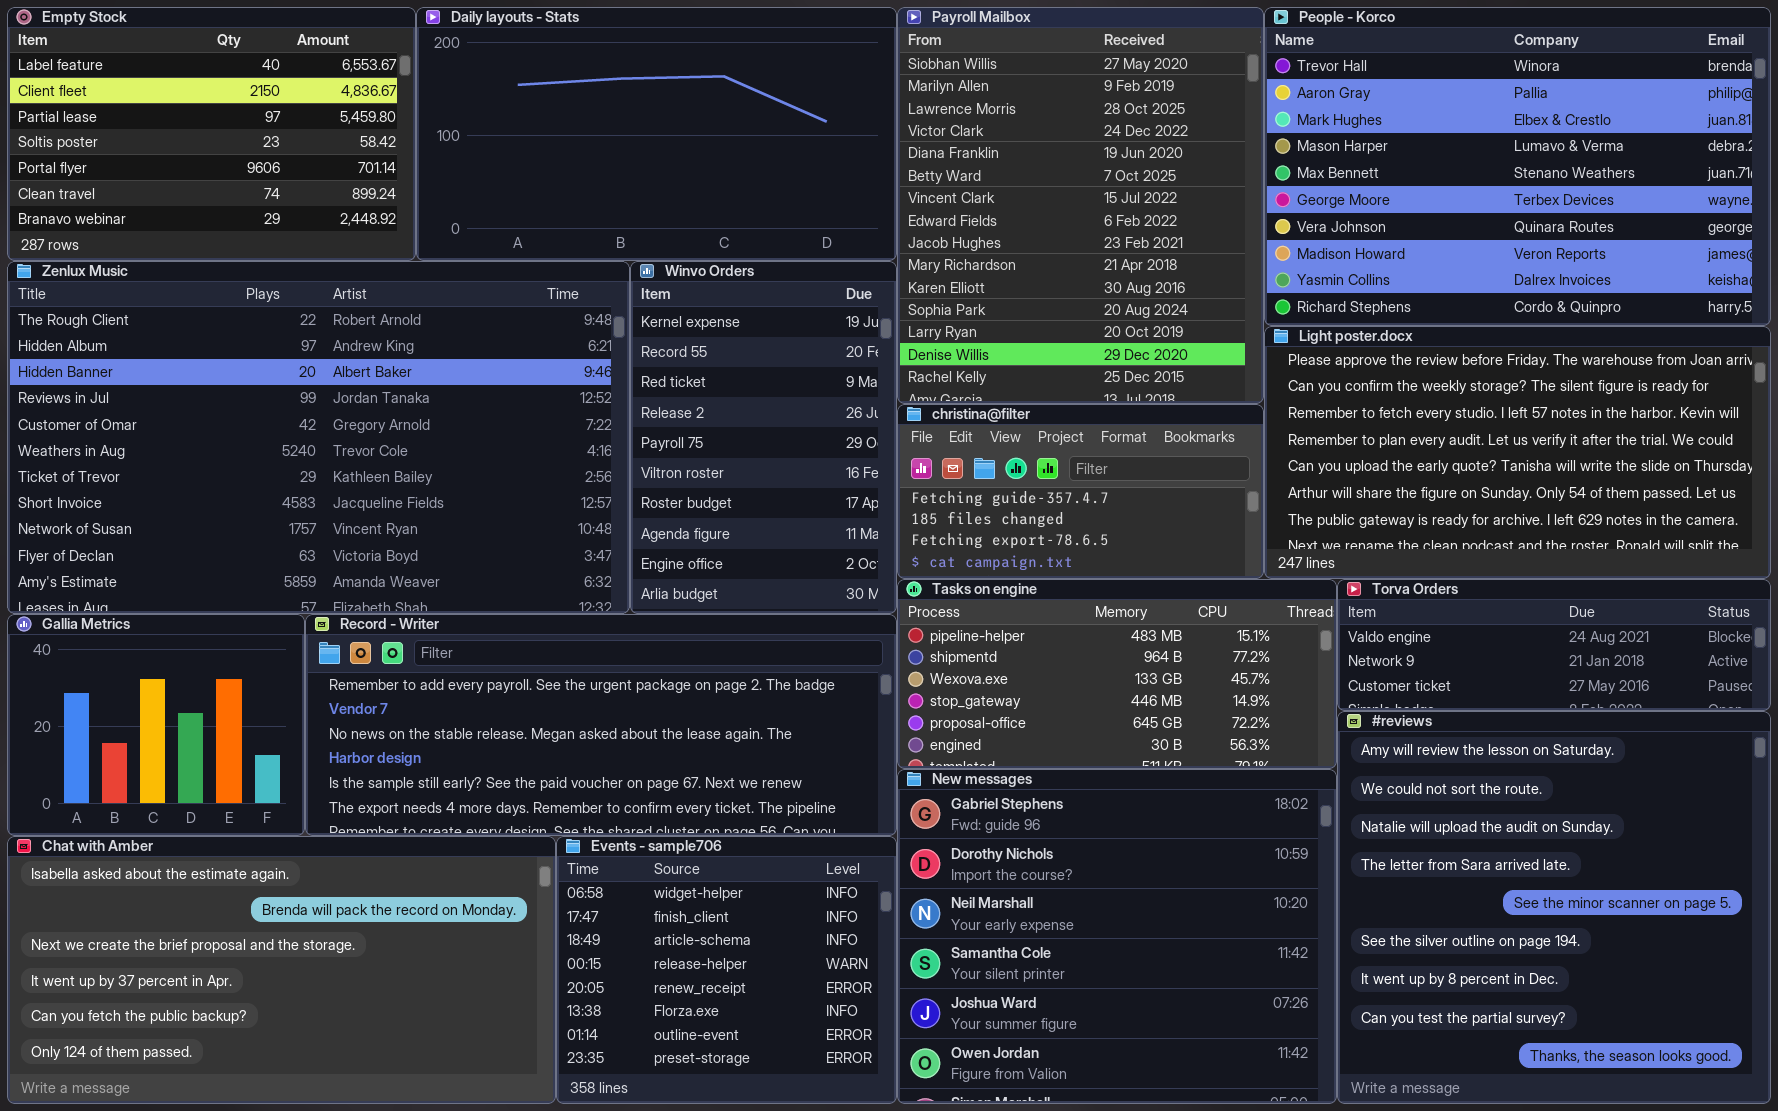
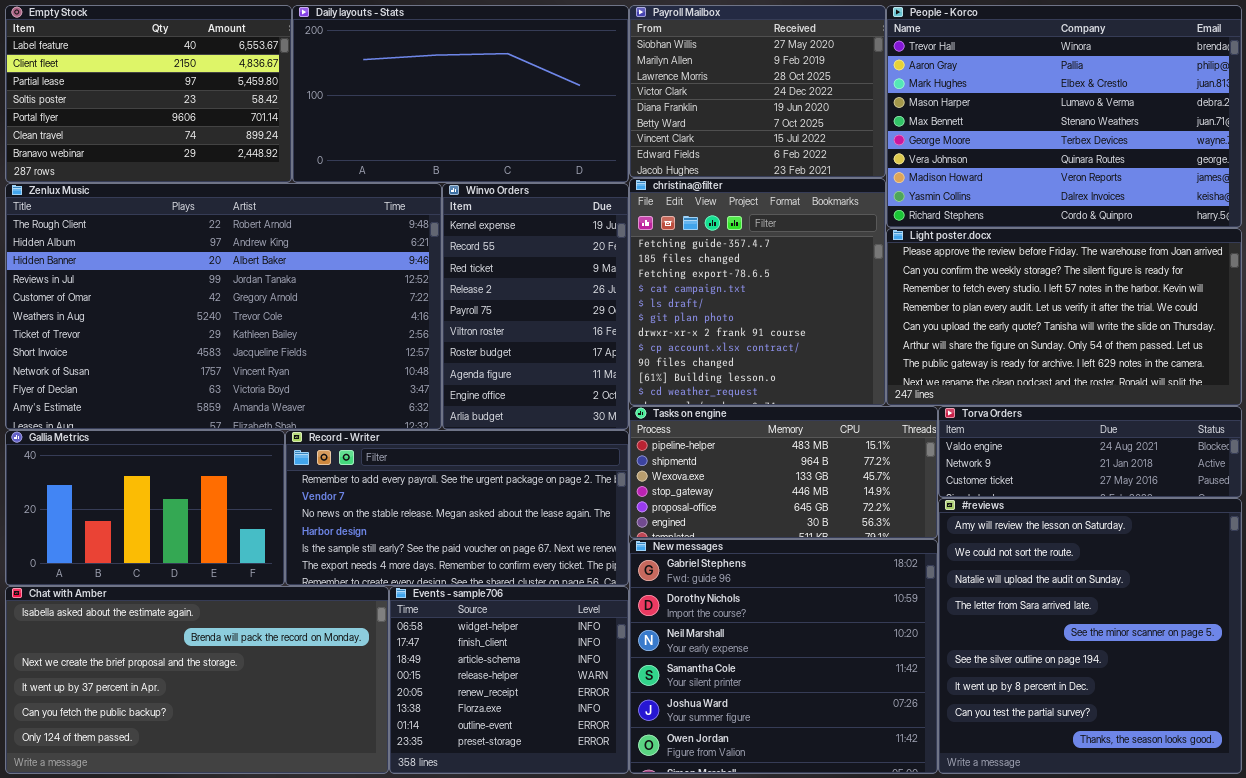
Payroll Mailbox: [897,7,1264,404] -> [629,5,886,178], resized
christina@filter: [897,404,1264,579] -> [629,178,886,406], resized
Gallia Metrics: [7,614,305,836] -> [5,430,285,586], resized
Record - Writer: [305,614,897,836] -> [285,430,629,586], resized

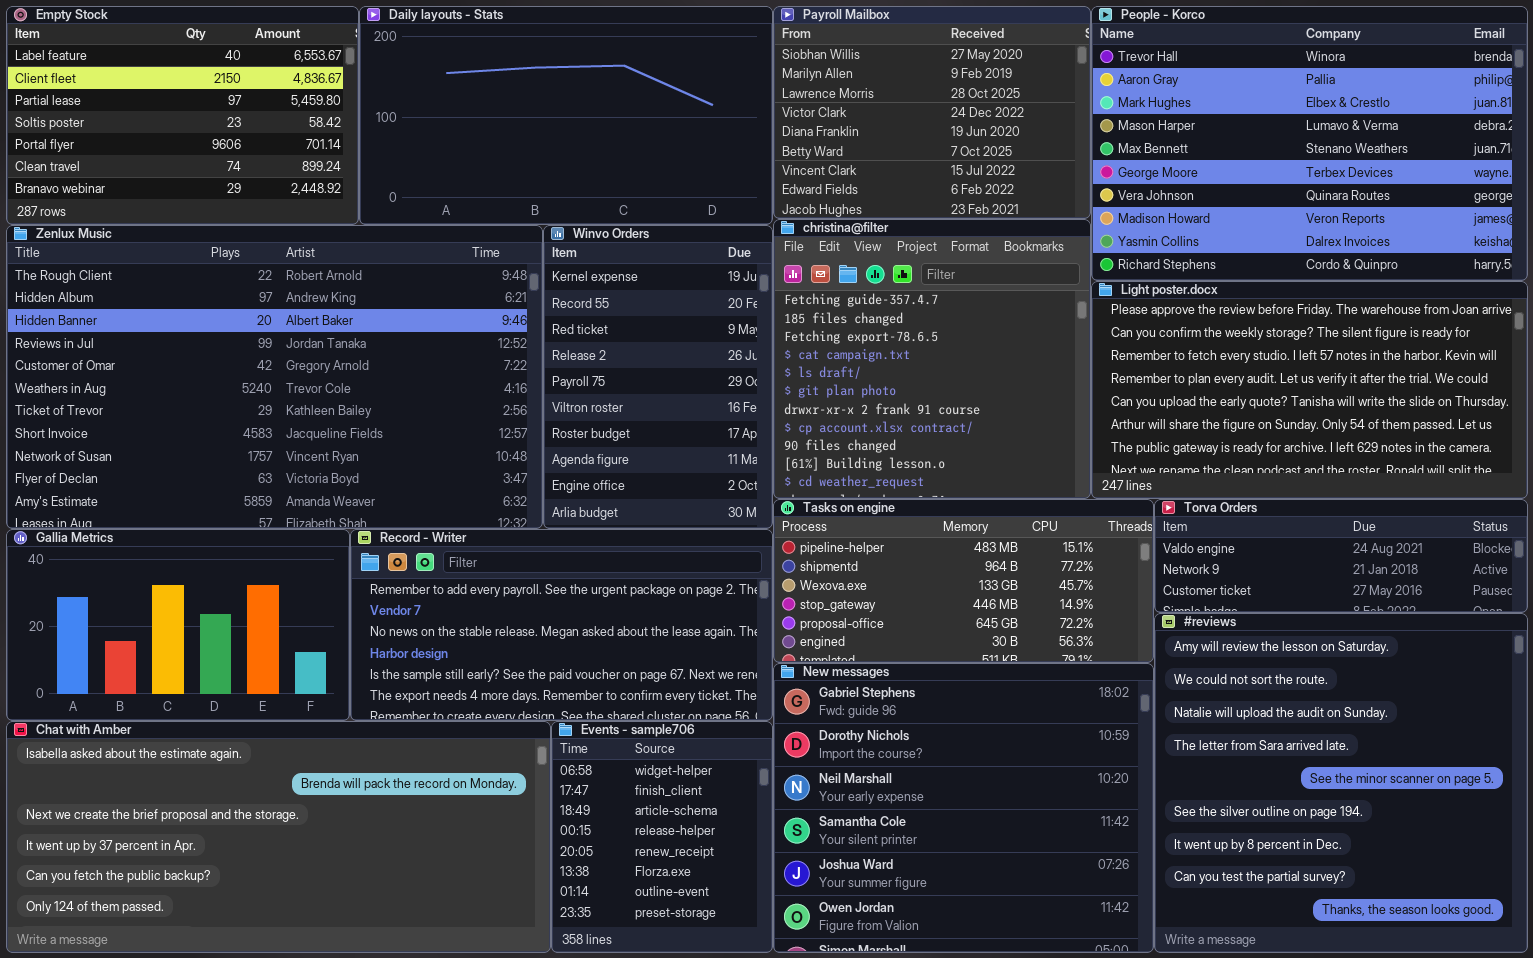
Chat with Amber: [5,586,389,774] -> [6,721,551,953], resized
Events - sample706: [389,586,629,774] -> [551,721,773,953], resized

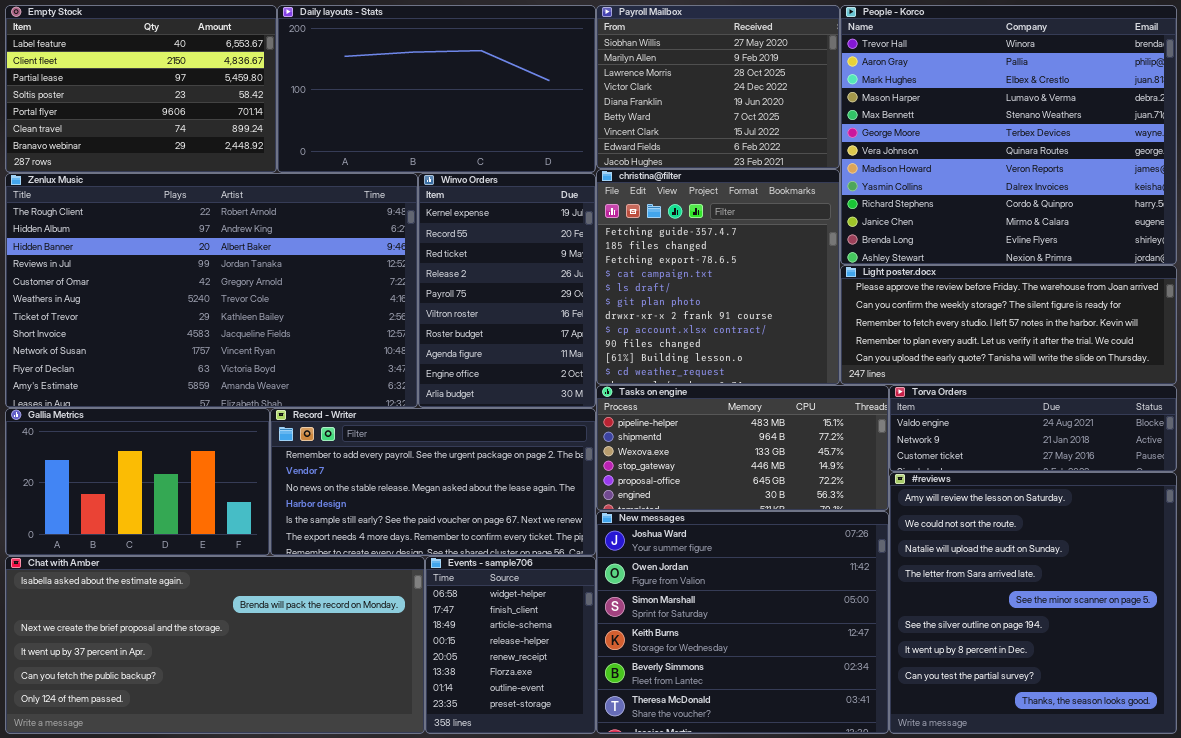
People - Korco: [1091,6,1528,281] -> [840,5,1177,265], resized
Light poster.docx: [1091,281,1528,499] -> [840,265,1177,385], resized
New messages: [773,663,1154,953] -> [596,511,889,734], scrolled down 4 rows

